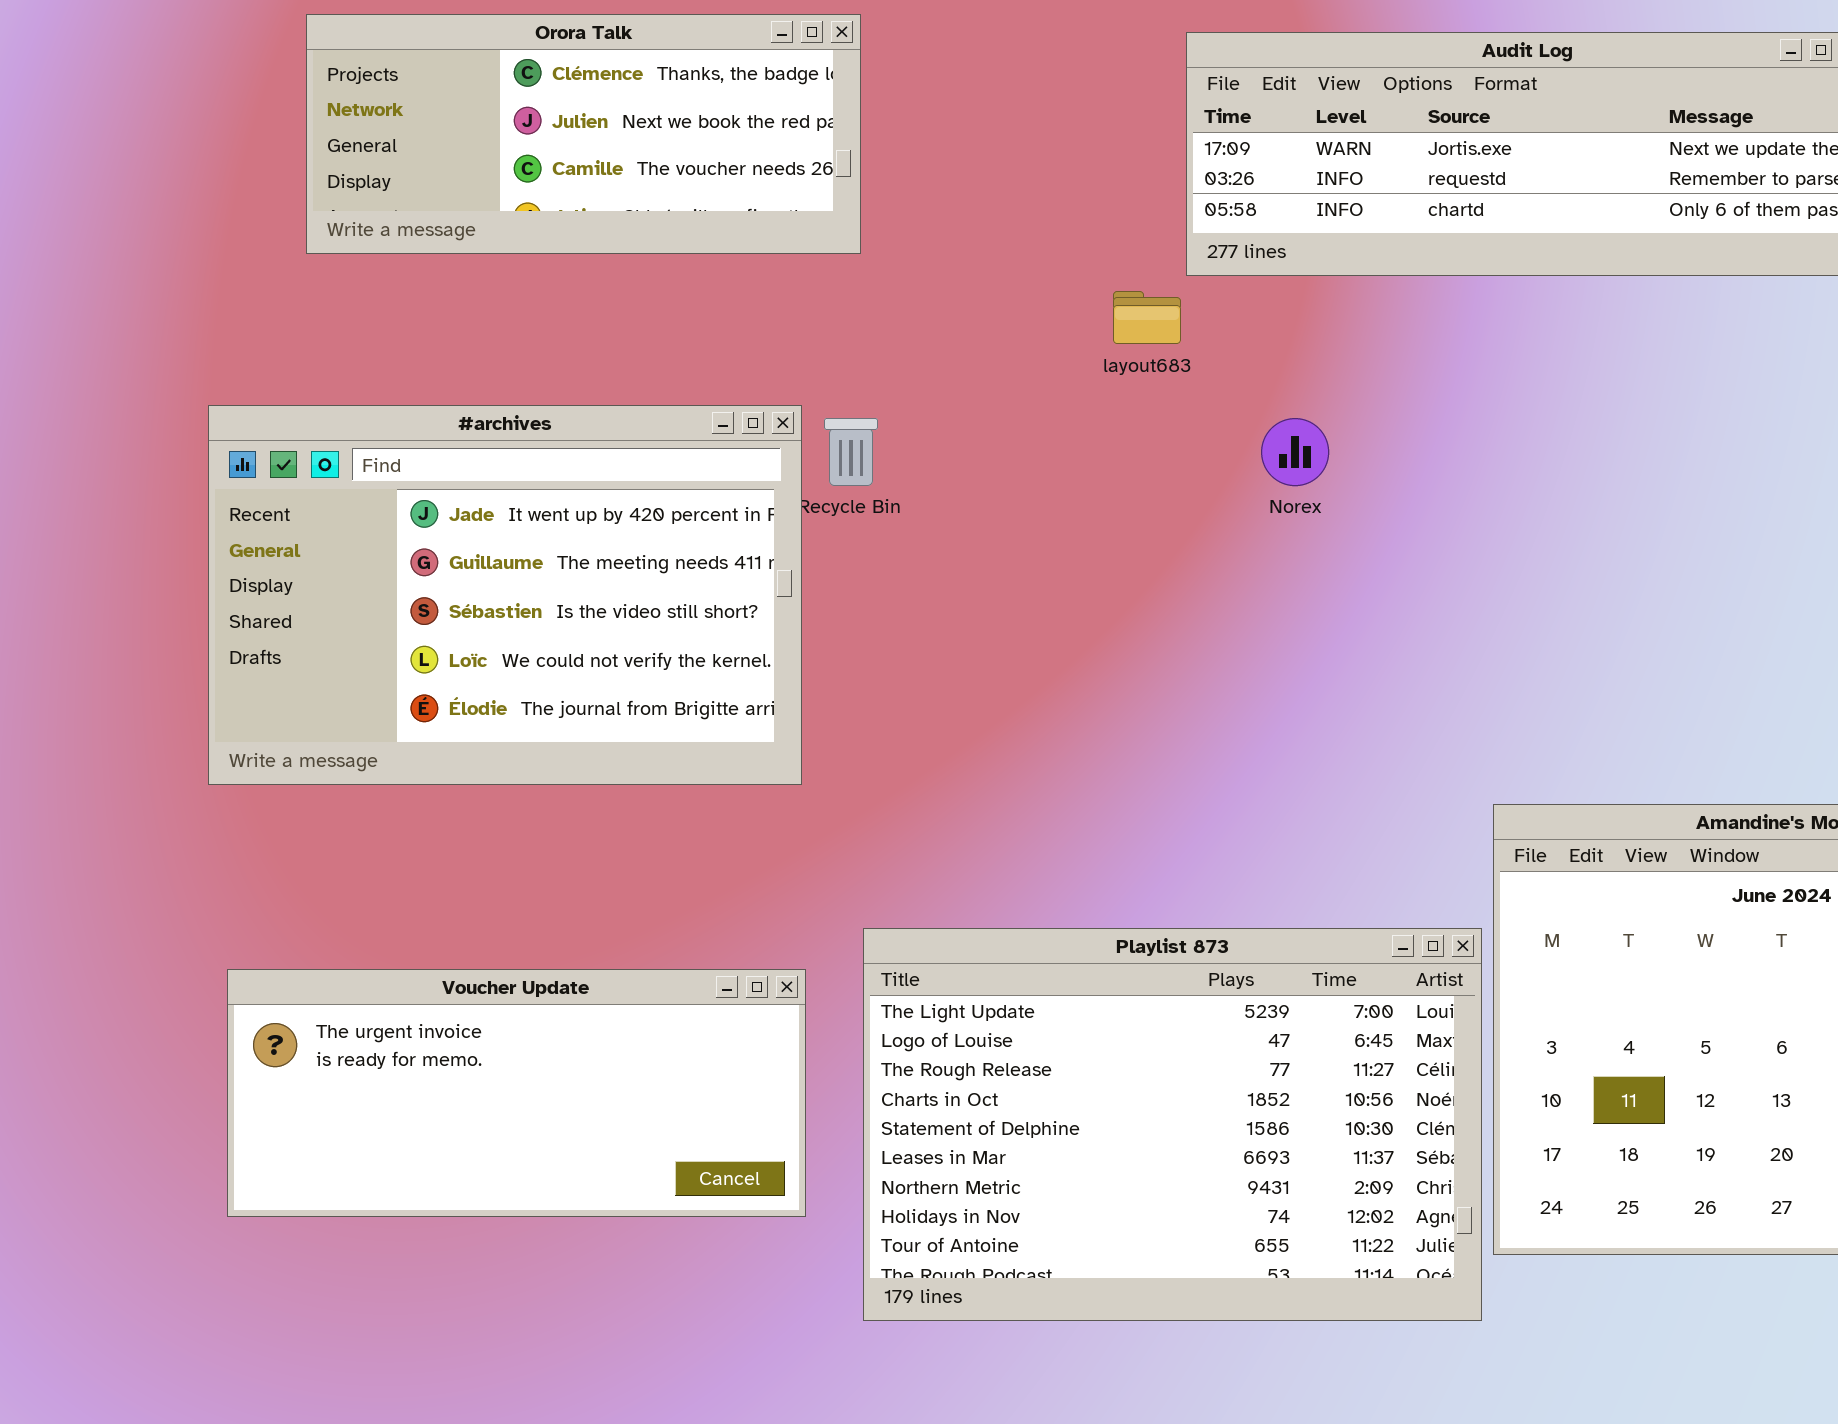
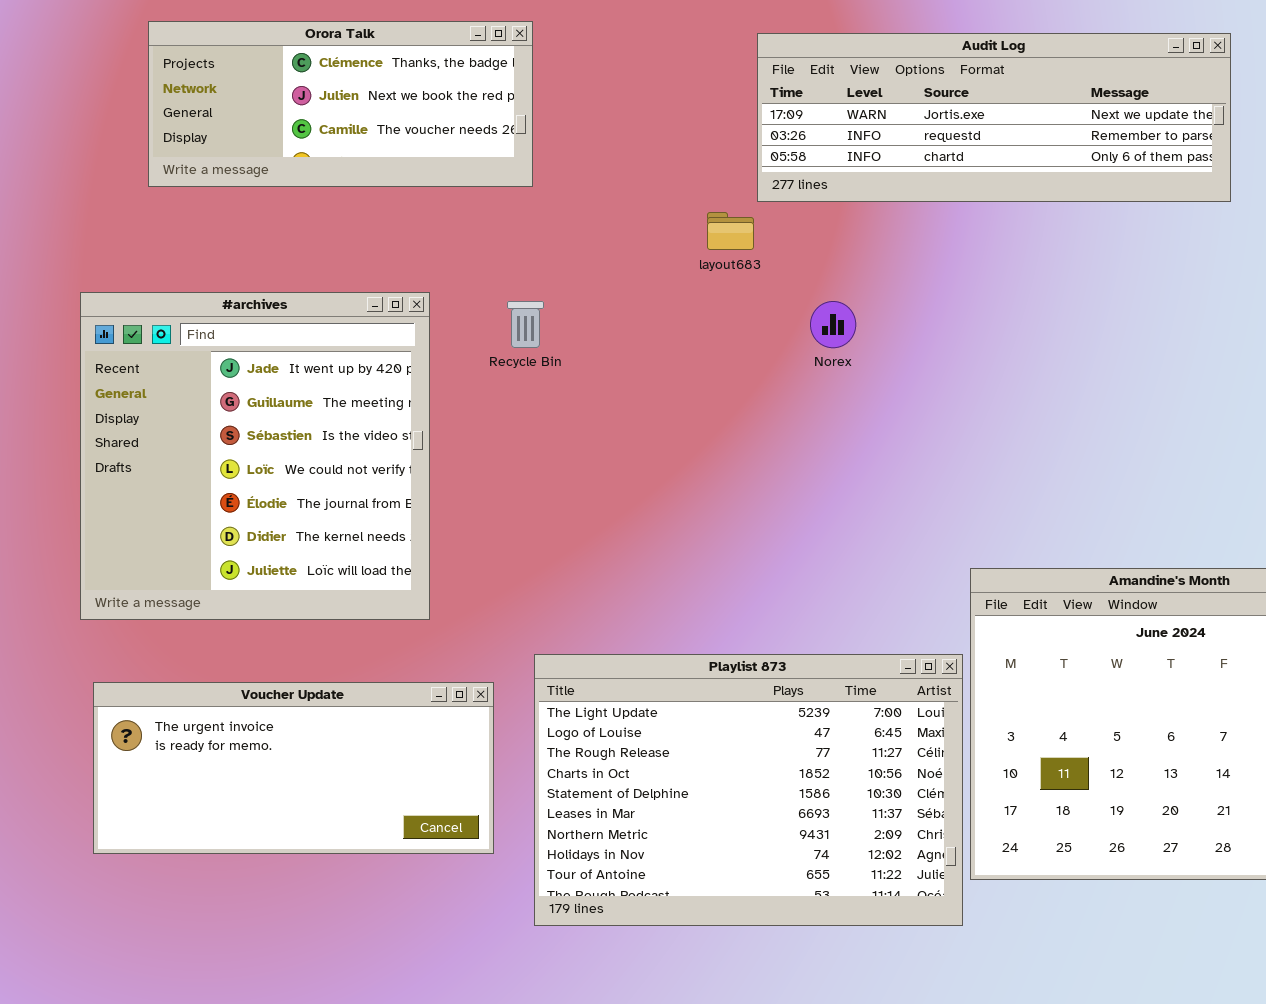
#archives: [208,405,802,785] -> [80,292,430,620], resized

